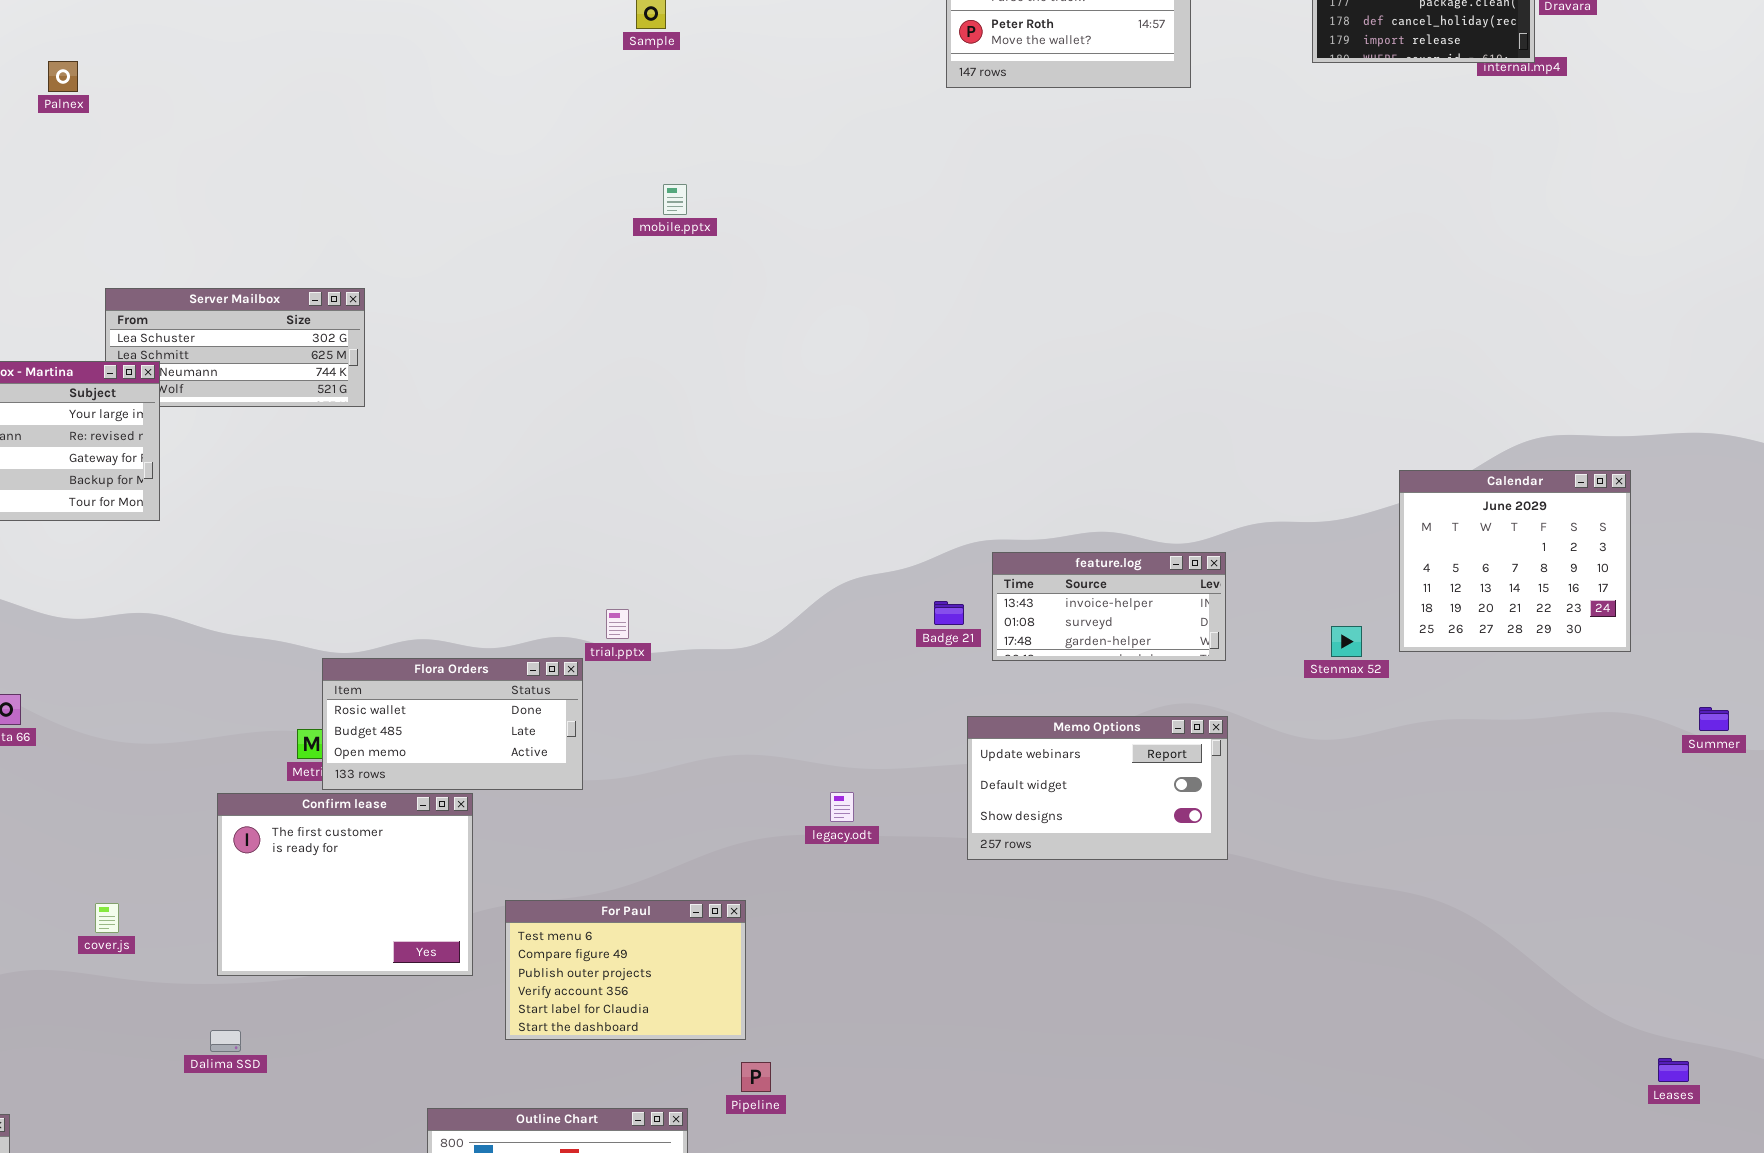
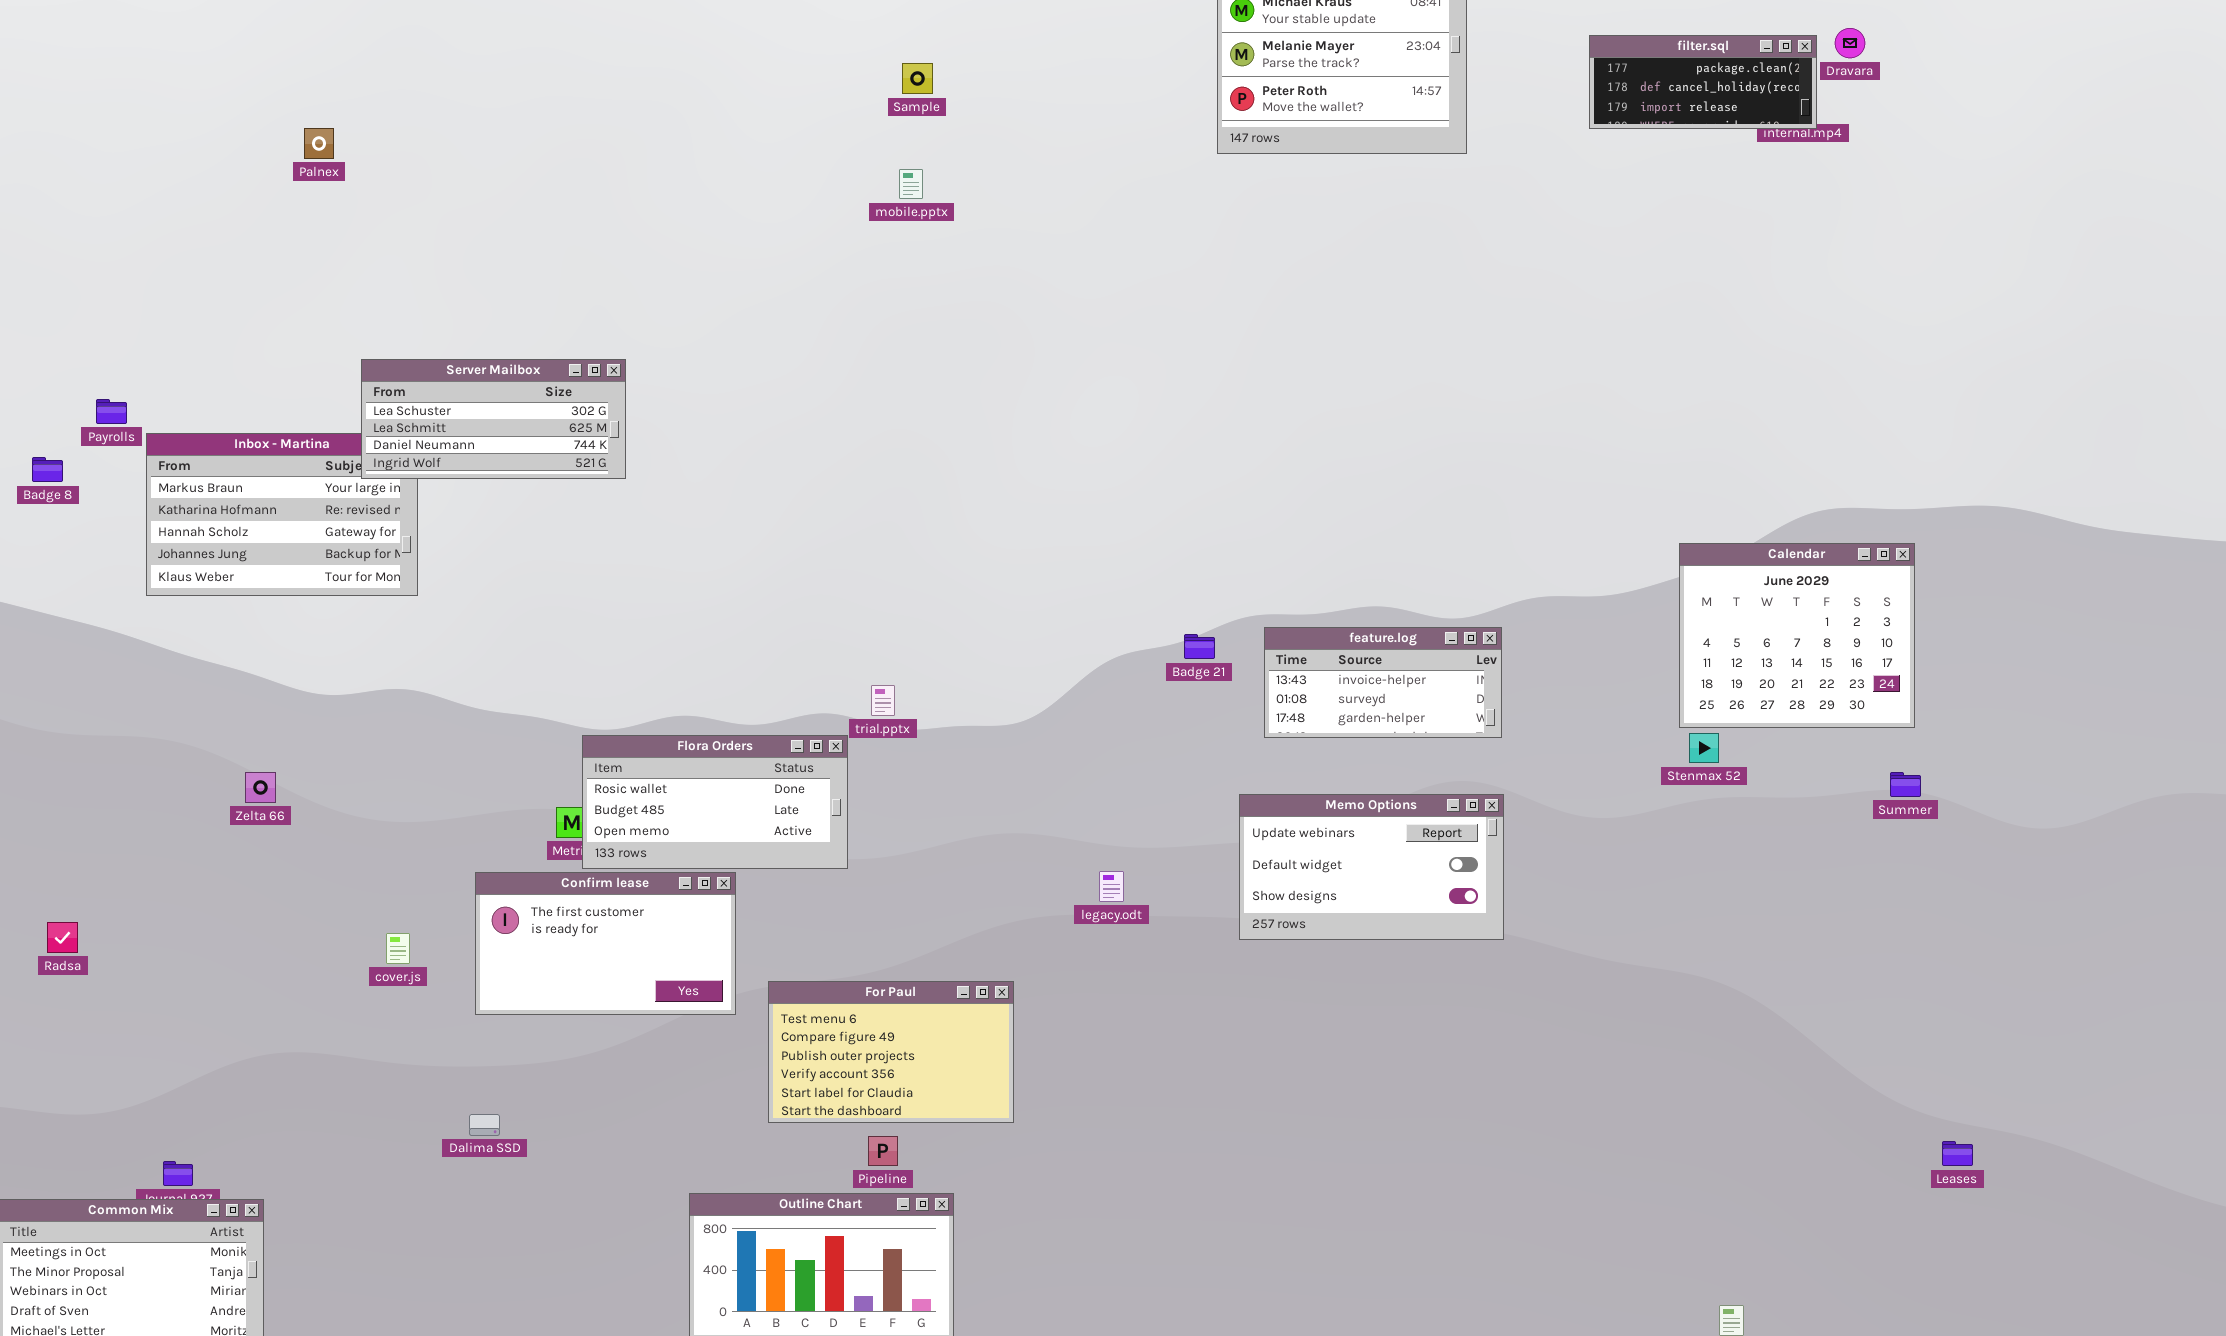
mobile.pptx: [663,184,687,215] -> [899,169,923,199], moved
Server Mailbox: [105,288,365,407] -> [361,359,626,479], raised
Badge 21: [934,601,964,625] -> [1184,634,1215,659], moved
Stenmax 52: [1331,626,1362,657] -> [1689,733,1719,763], moved
Summer: [1699,707,1729,731] -> [1890,772,1921,797], moved
Confirm lease: [217,793,473,976] -> [475,872,736,1015], resized
cover.js: [95,903,119,933] -> [386,933,410,964], moved
Pipeline: [741,1062,771,1092] -> [868,1136,898,1166], moved

